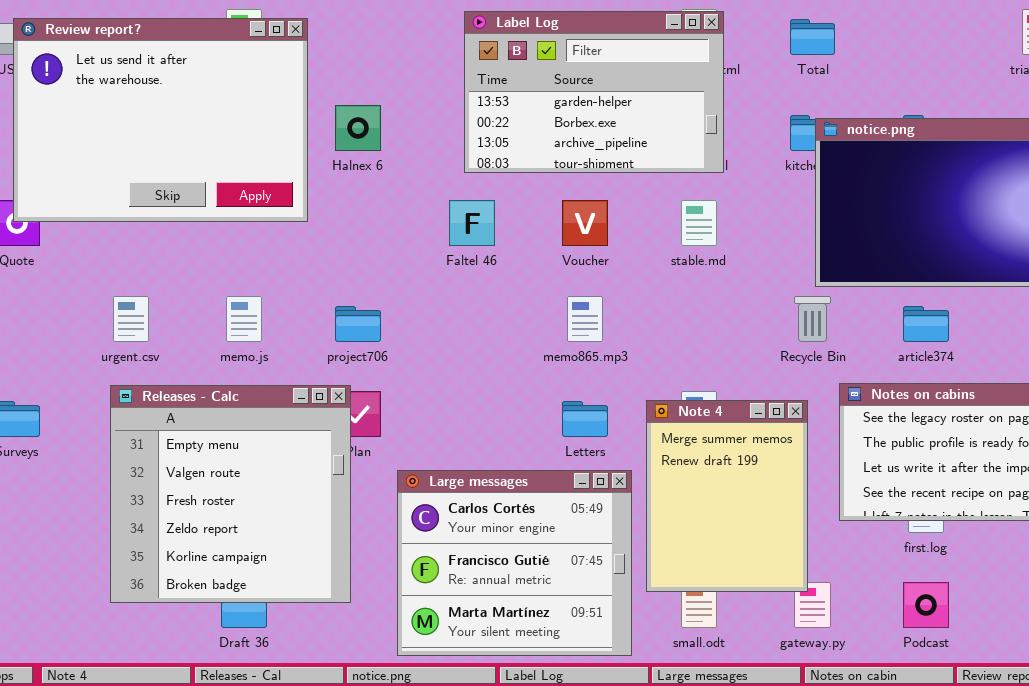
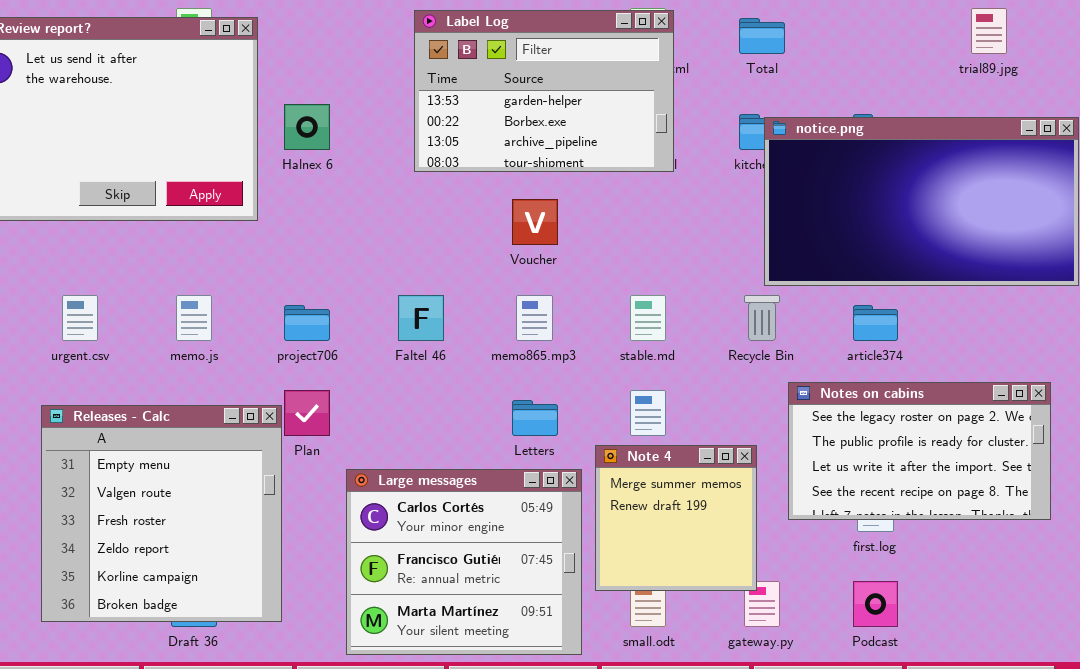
Faltel 46: [449,200,495,246] -> [398,295,444,341], moved
stable.md: [681,200,717,246] -> [630,295,666,341], moved
Releases - Calc: [110,385,351,603] -> [41,405,282,622], moved
Note 4: [646,400,808,592] -> [595,445,757,591], resized

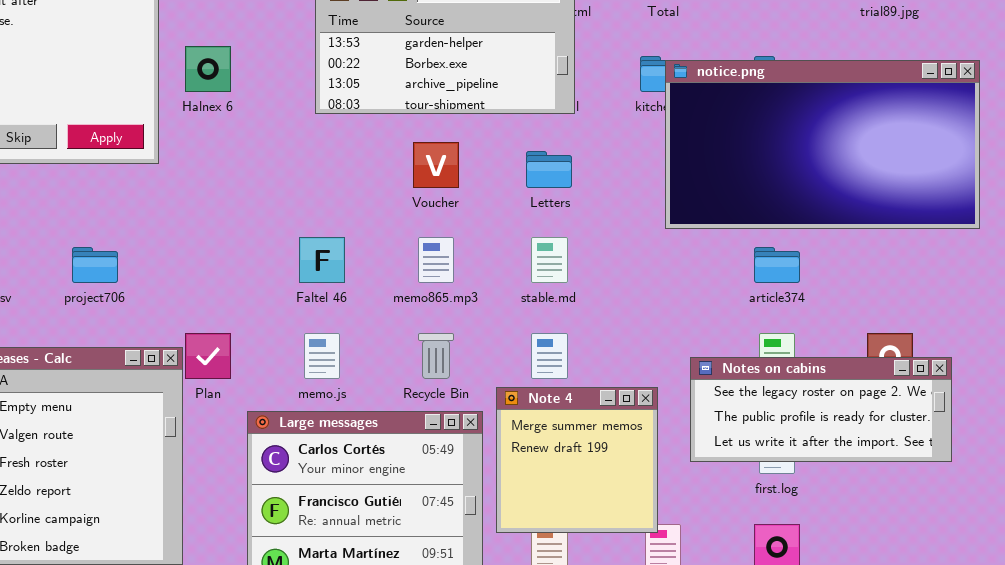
memo.js: [176,295,212,341] -> [304,333,340,379], moved
Recycle Bin: [744,295,780,341] -> [418,333,454,379], moved
project706: [284,305,330,341] -> [72,247,118,283], moved
Notes on cabins: [788,382,1051,520] -> [690,357,952,462], resized
Letters: [512,400,558,436] -> [526,151,572,188], moved

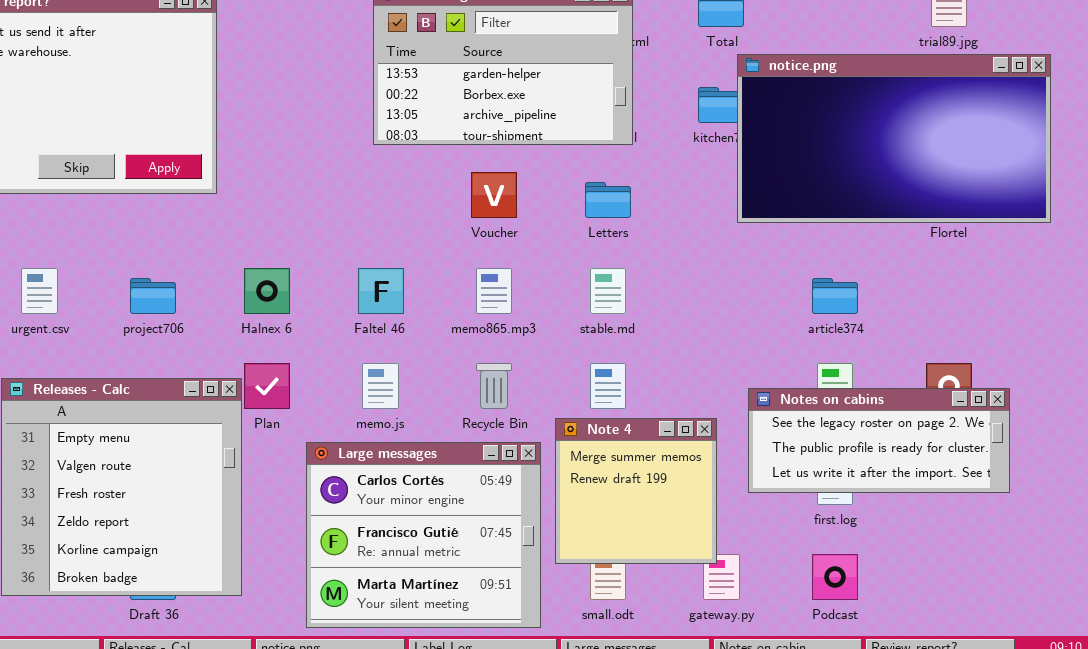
Halnex 6: [185,46,231,92] -> [244,268,290,314], moved
notice.png: [665,60,980,229] -> [737,54,1051,223], moved

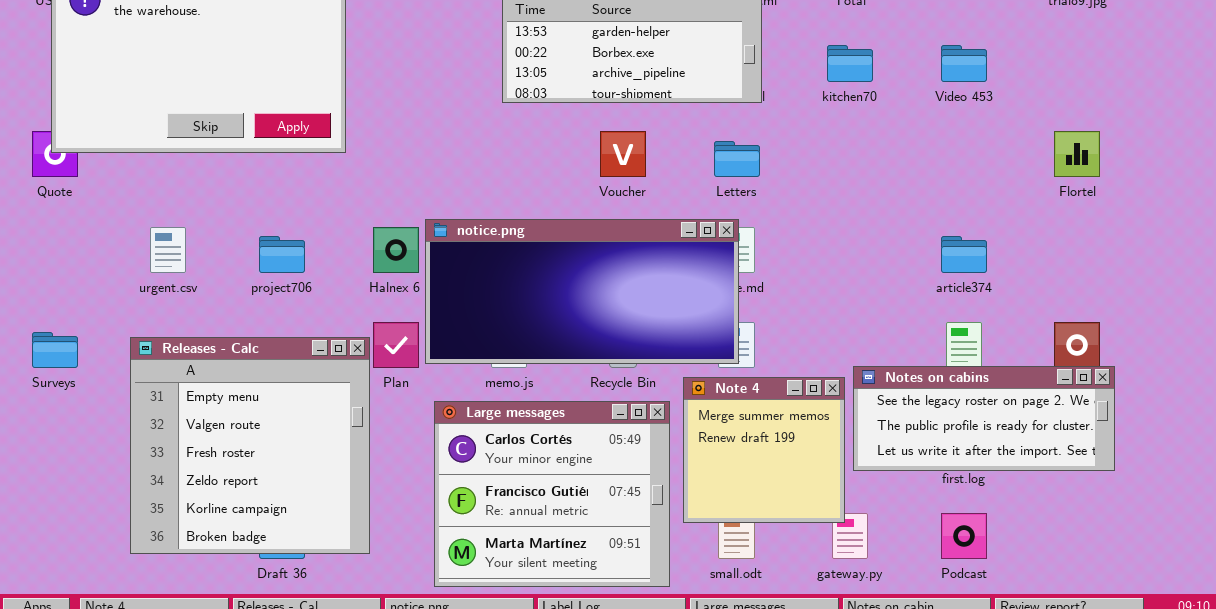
notice.png: [737,54,1051,223] -> [425,219,739,364], moved, resized
Notes on cabins: [748,388,1010,493] -> [853,366,1115,471], moved

